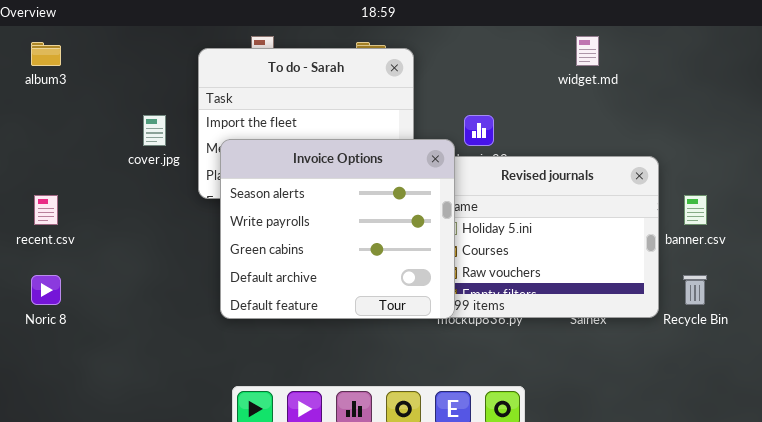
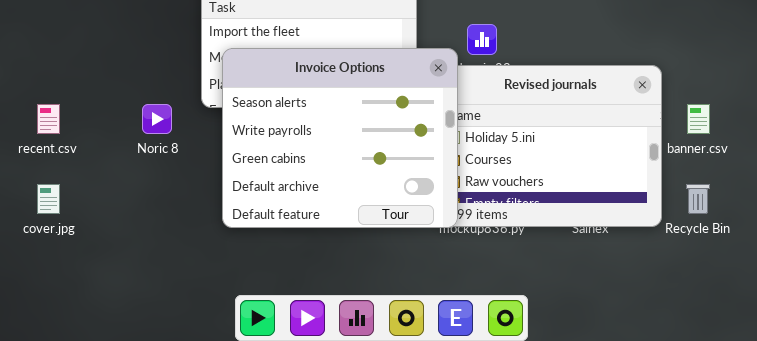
cover.jpg: [143,115,166,146] -> [37,184,60,214], moved
Noric 8: [31,275,61,305] -> [142,104,172,134], moved

